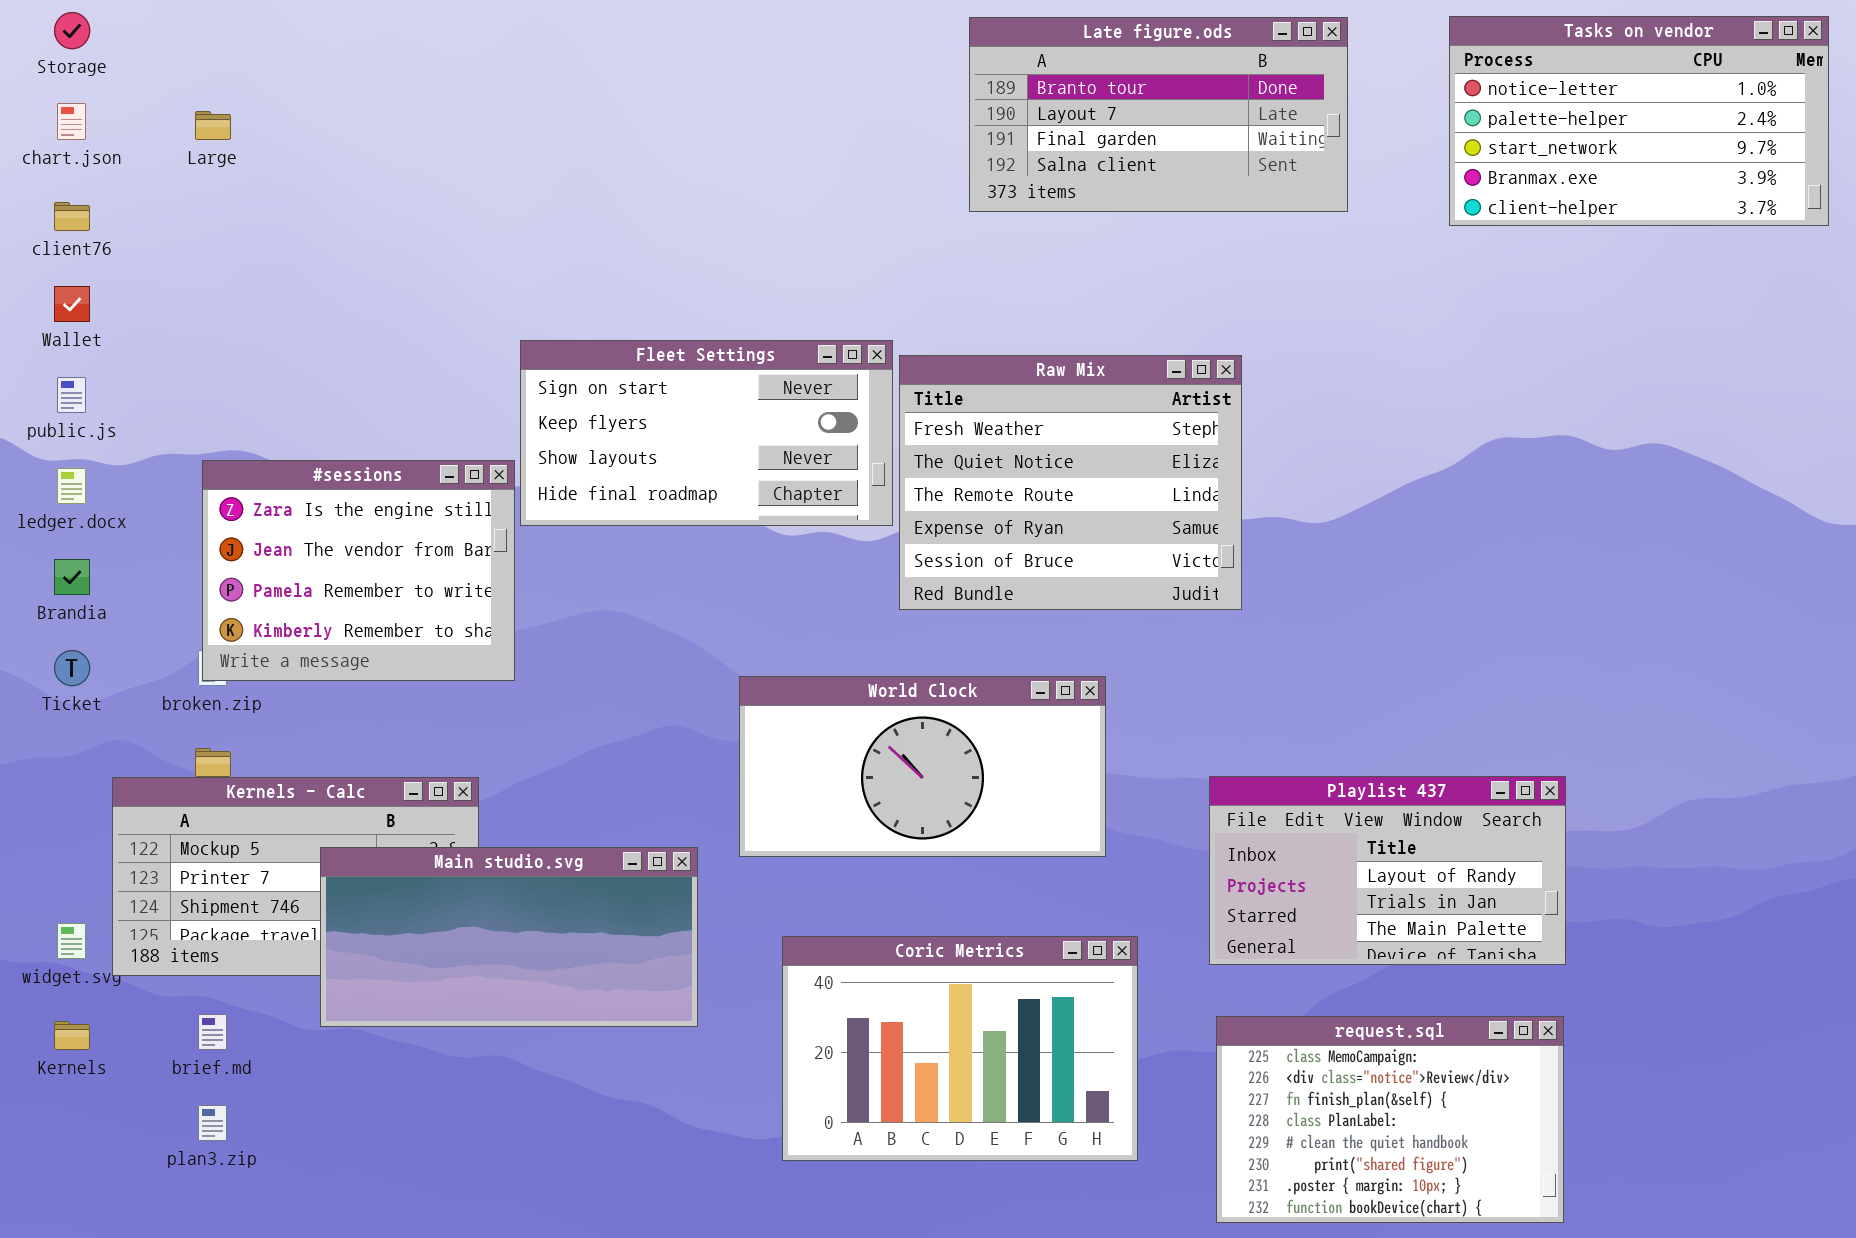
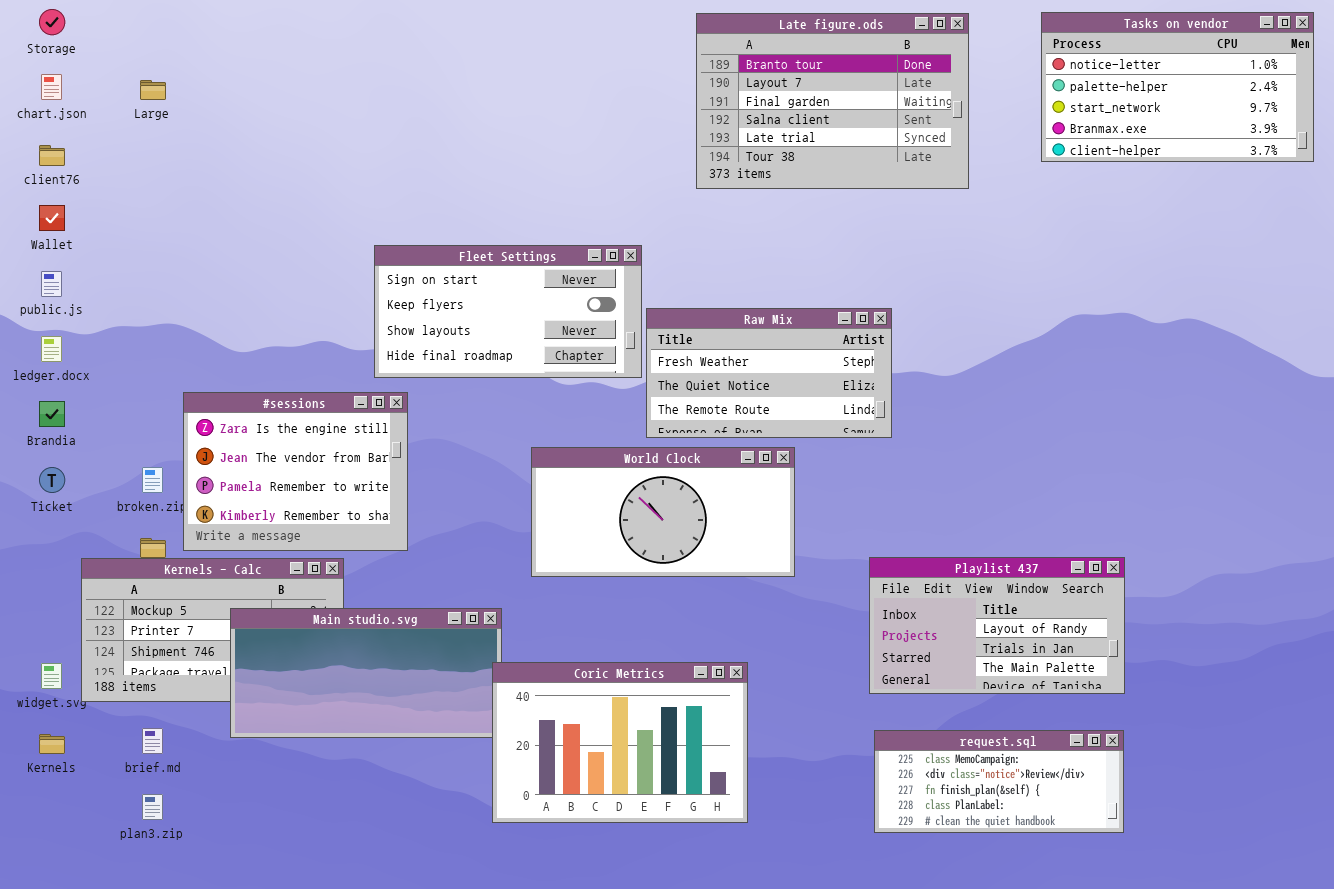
Late figure.ods: [969,17,1348,212] -> [696,13,969,189], resized
Raw Mix: [899,355,1242,610] -> [646,308,892,438], resized
#sessions: [202,460,515,681] -> [183,392,408,551], moved
World Clock: [739,676,1106,857] -> [531,447,795,577], moved
Coric Metrics: [782,936,1138,1161] -> [492,662,748,823], moved
request.sql: [1216,1016,1564,1223] -> [874,730,1124,833], resized

